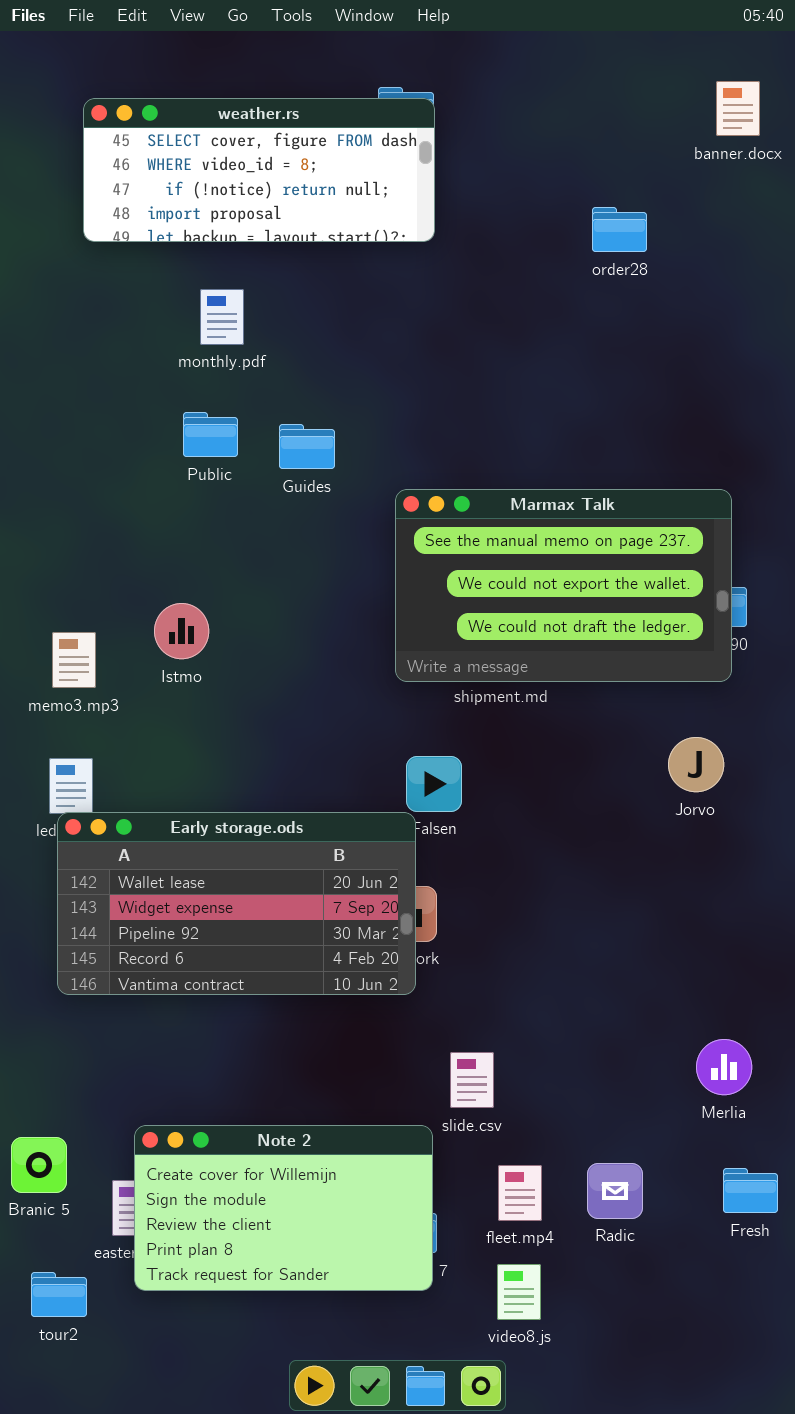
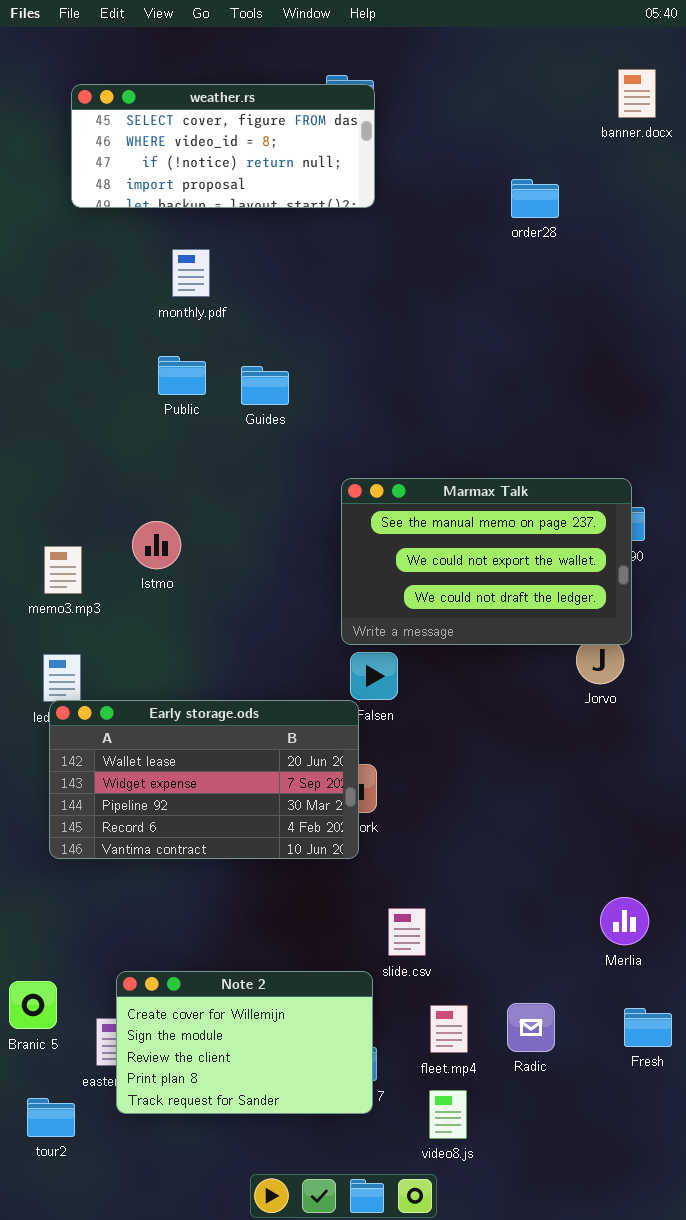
Marmax Talk: [395,489,732,682] -> [341,478,632,645], moved

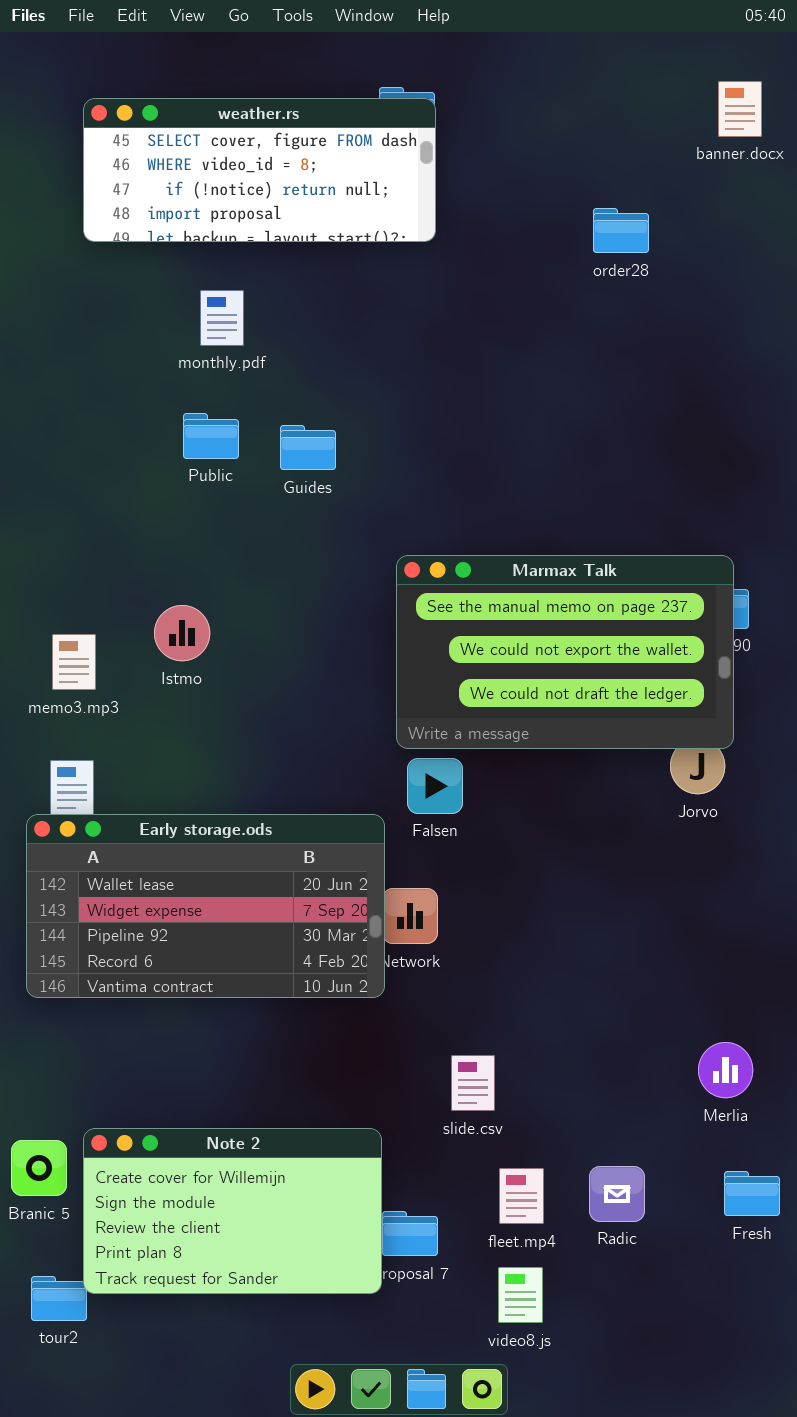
Early storage.ods: [49,700,359,859] -> [26,814,385,998], moved
Note 2: [116,971,373,1114] -> [83,1128,382,1294], moved

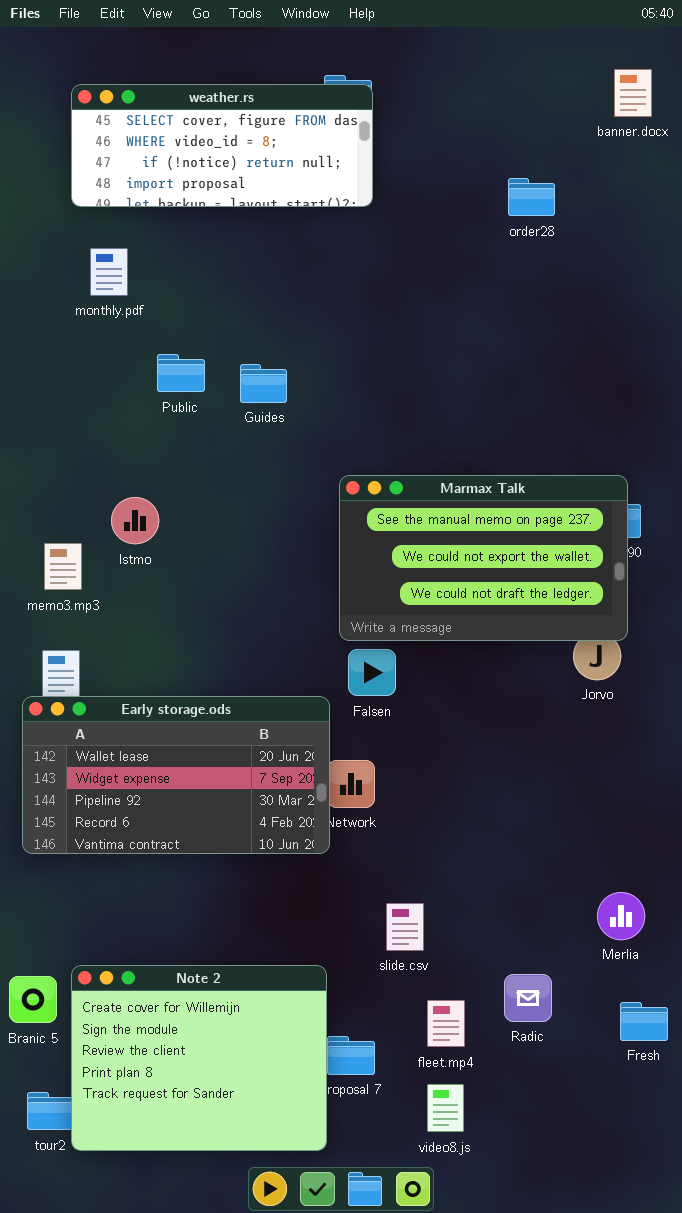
monthly.pdf: [200,290,244,346] -> [90,248,128,296], moved
Istmo: [154,605,210,661] -> [111,497,159,544], moved
Note 2: [83,1128,382,1294] -> [71,965,327,1151], resized
Radic: [589,1166,645,1222] -> [504,974,552,1022], moved

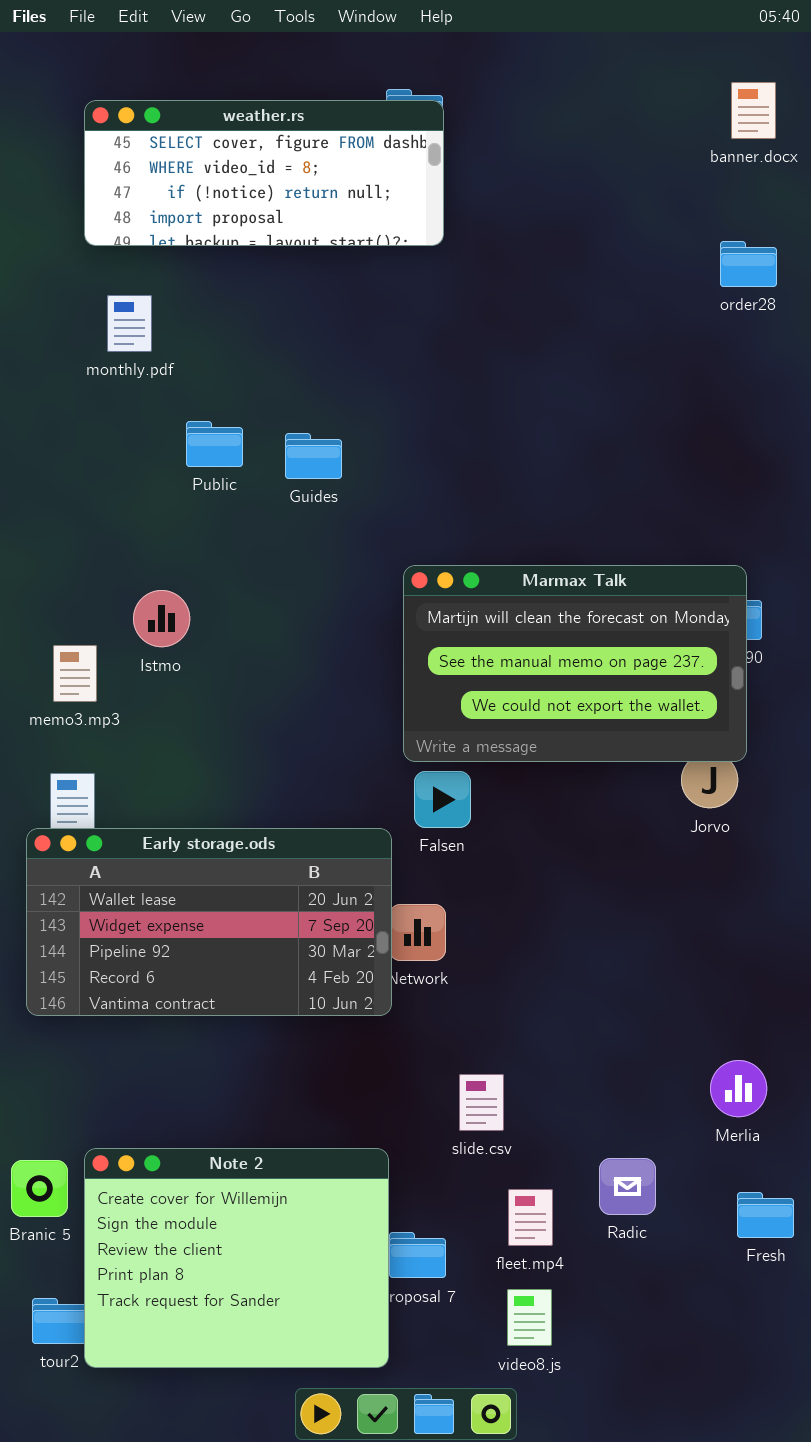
order28: [508,178,555,216] -> [720,241,777,287], moved
Marmax Talk: [339,475,628,641] -> [403,565,747,762], scrolled up 1 row

